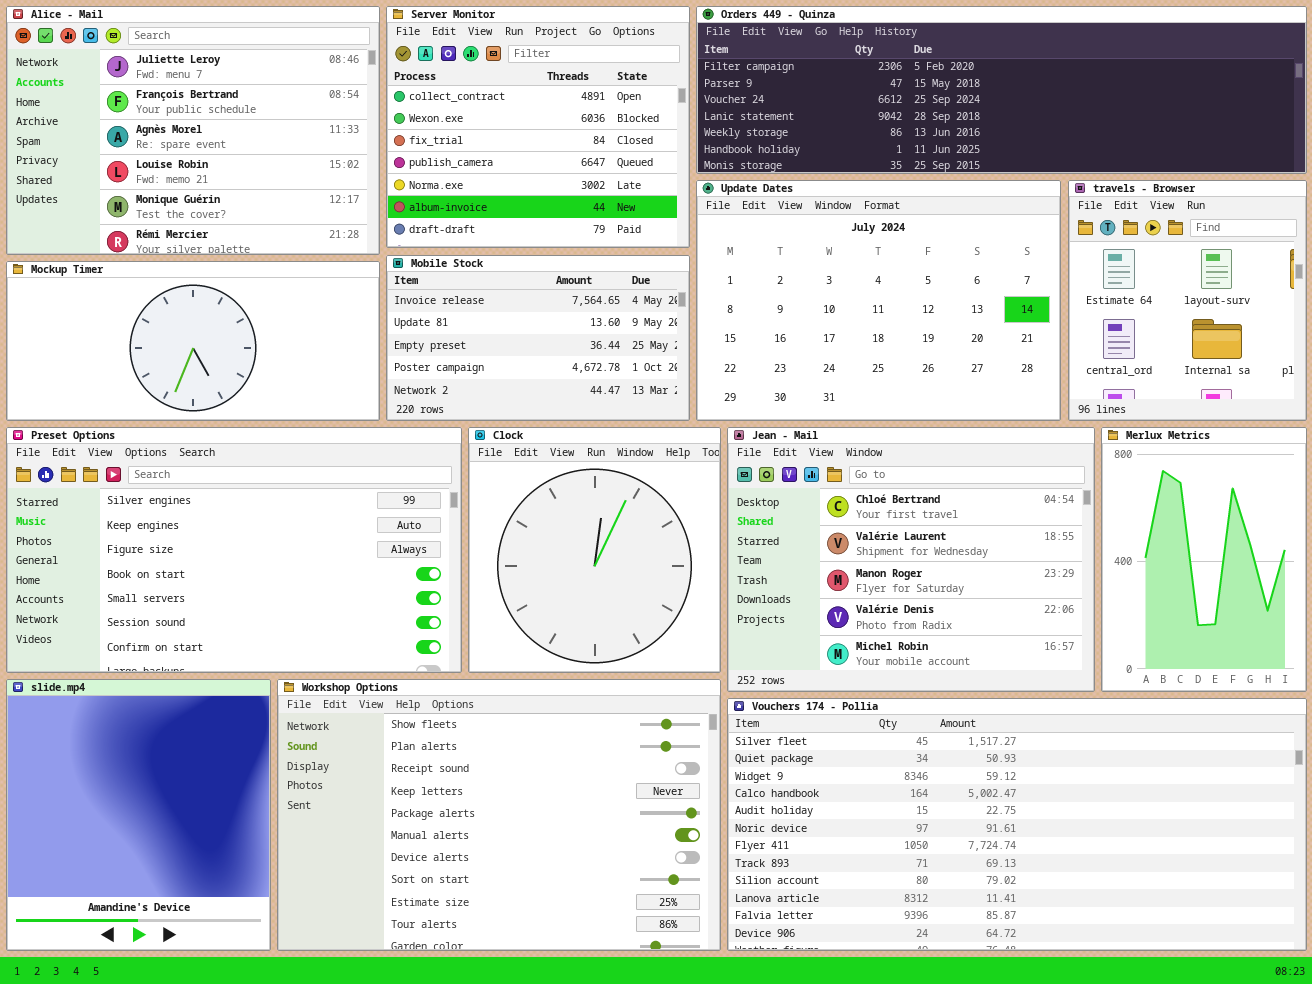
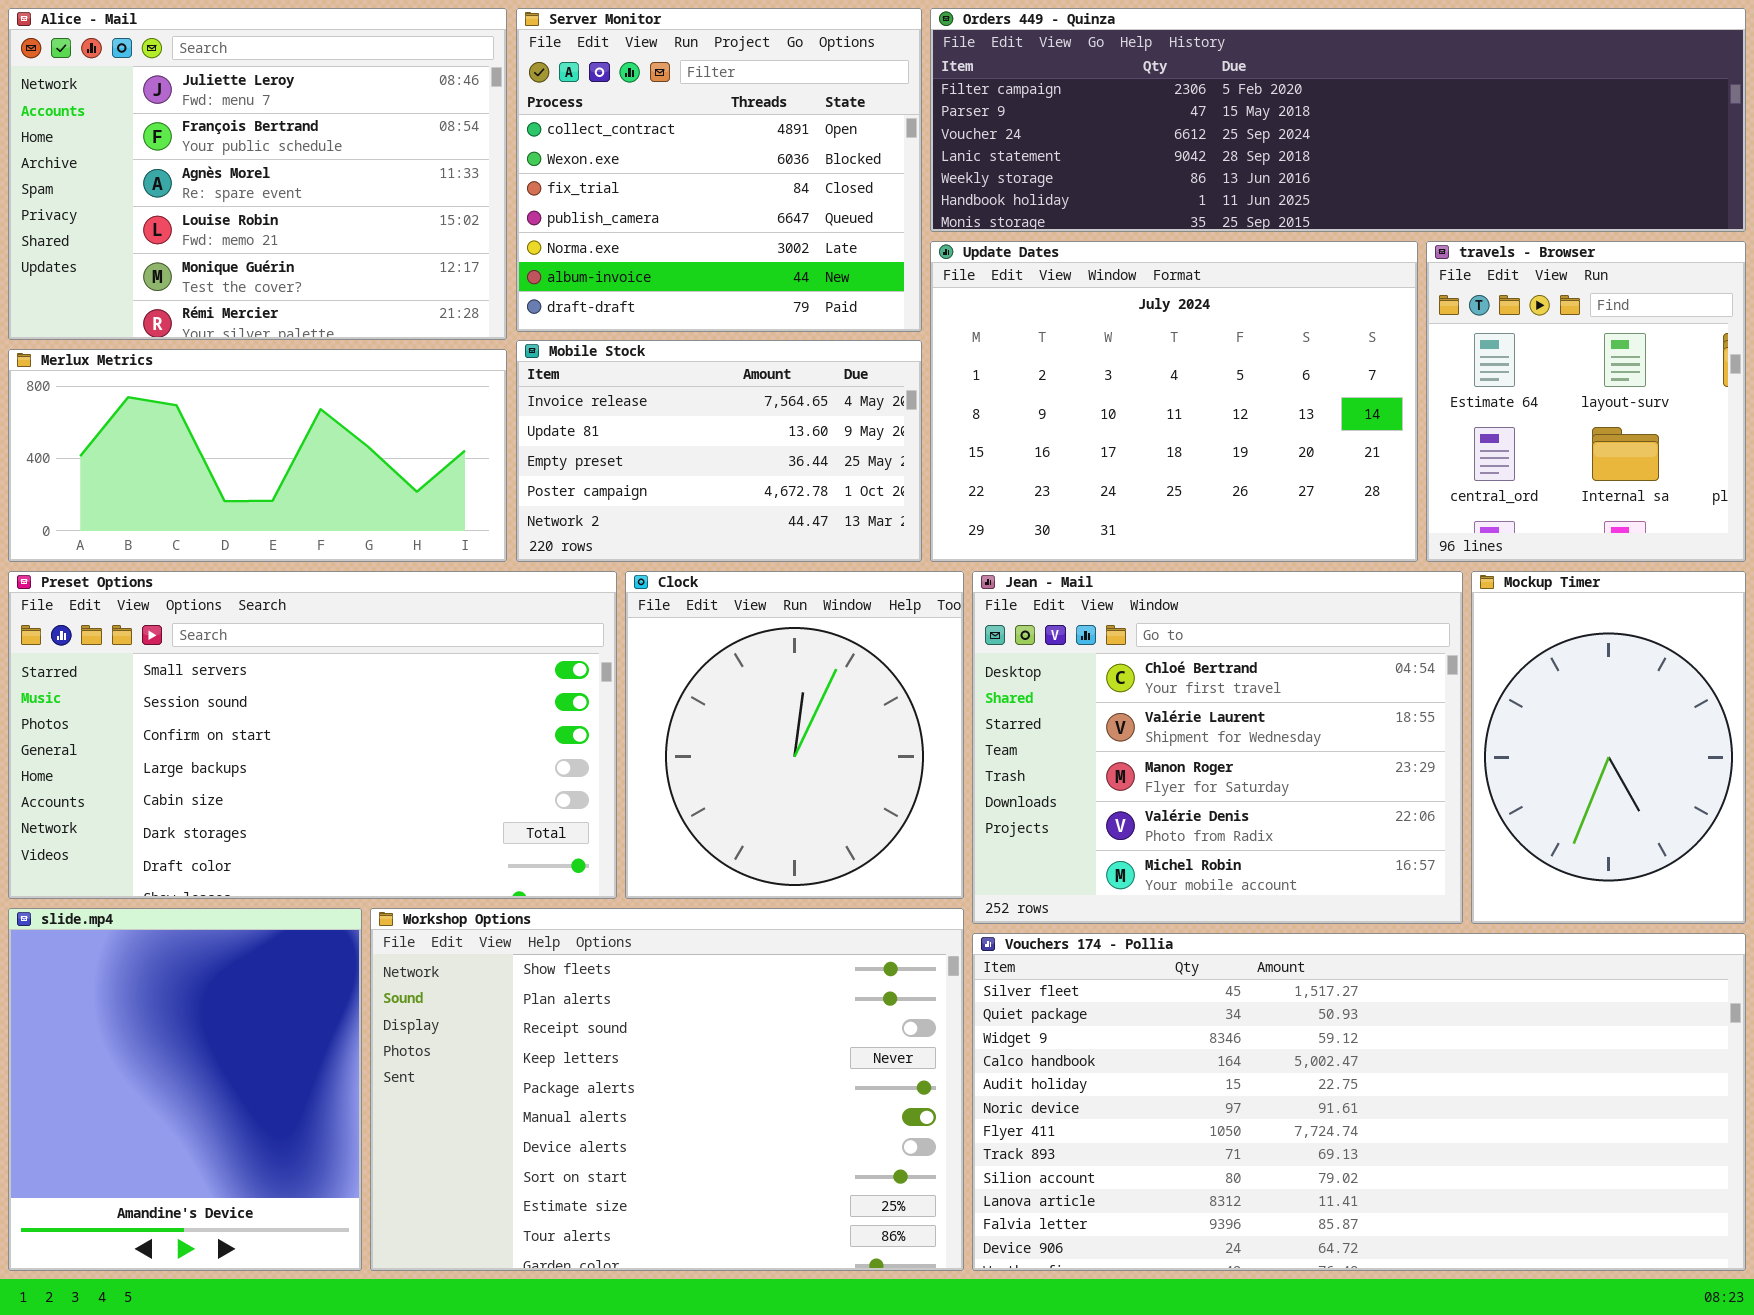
Mockup Timer: [6,261,380,421] -> [1471,571,1746,924], moved, resized
Preset Options: [6,427,462,673] -> [8,571,617,899], scrolled down 4 rows
Merlux Metrics: [1101,427,1307,692] -> [8,349,507,562], moved, resized

